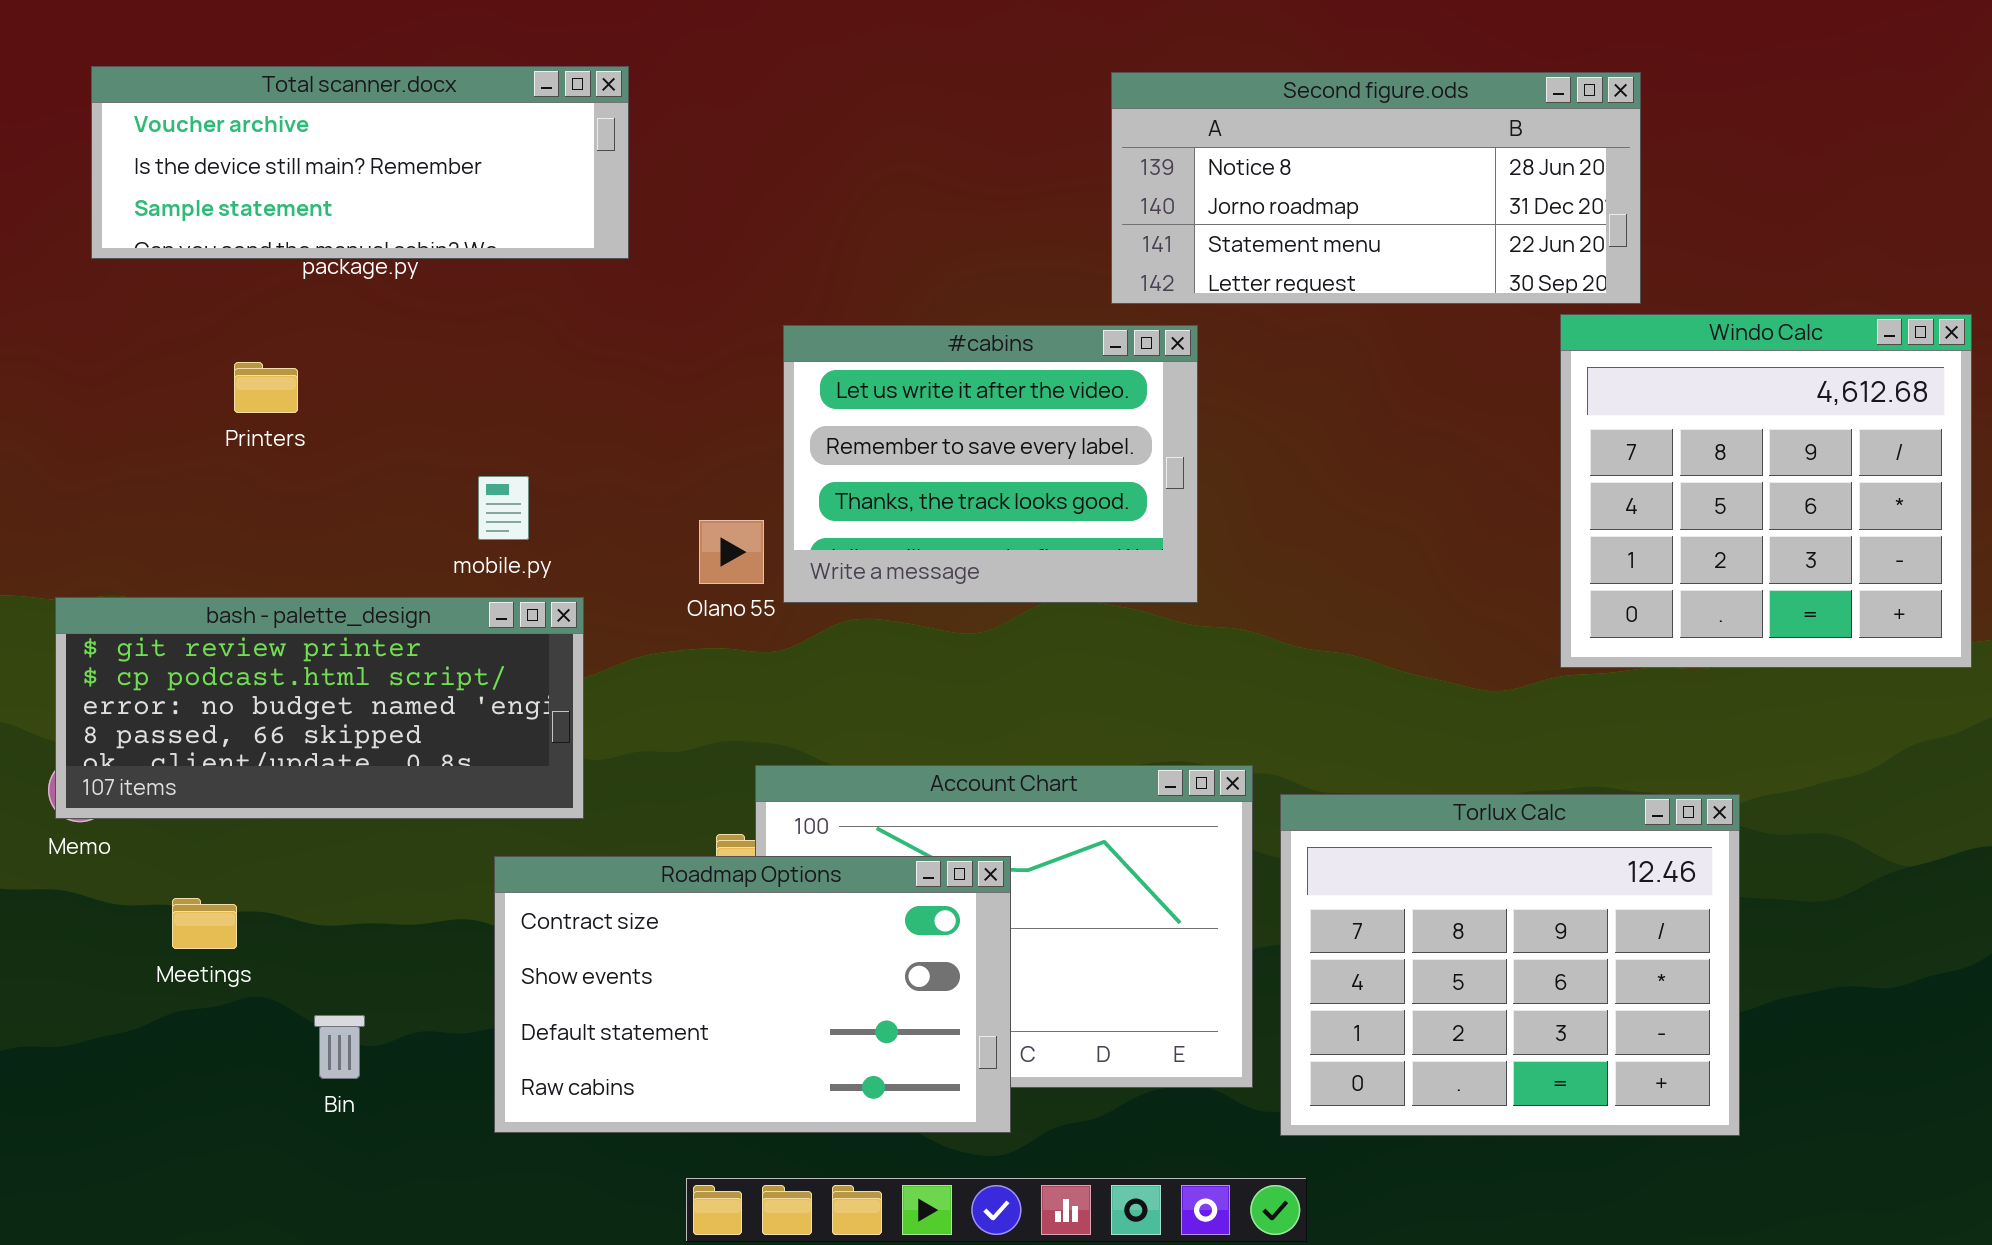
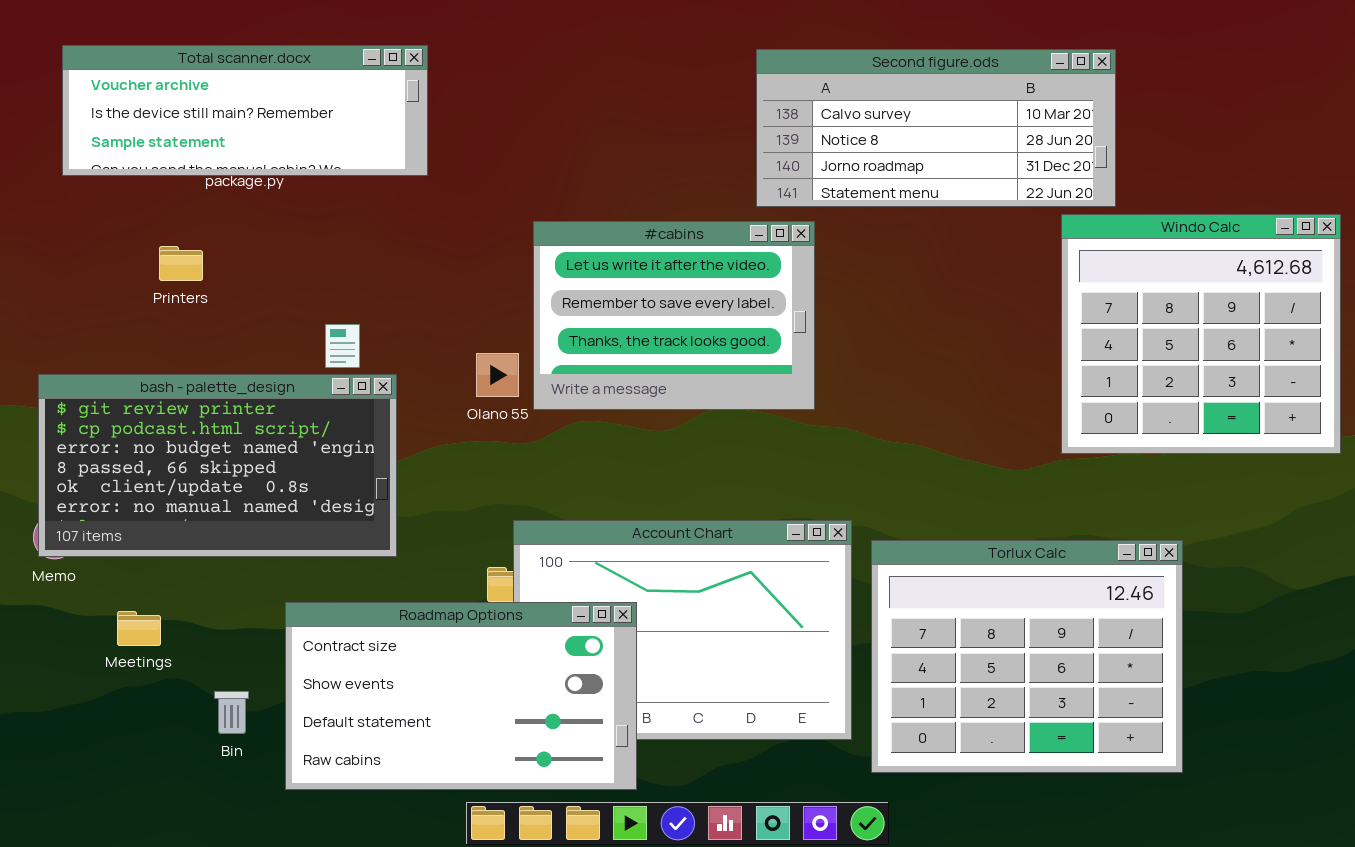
Second figure.ods: [1111,72,1641,304] -> [756,49,1116,207], scrolled up 1 row
bash - palette_design: [55,597,584,819] -> [38,374,397,557], resized
Roadmap Options: [494,856,1011,1133] -> [285,602,637,790], moved

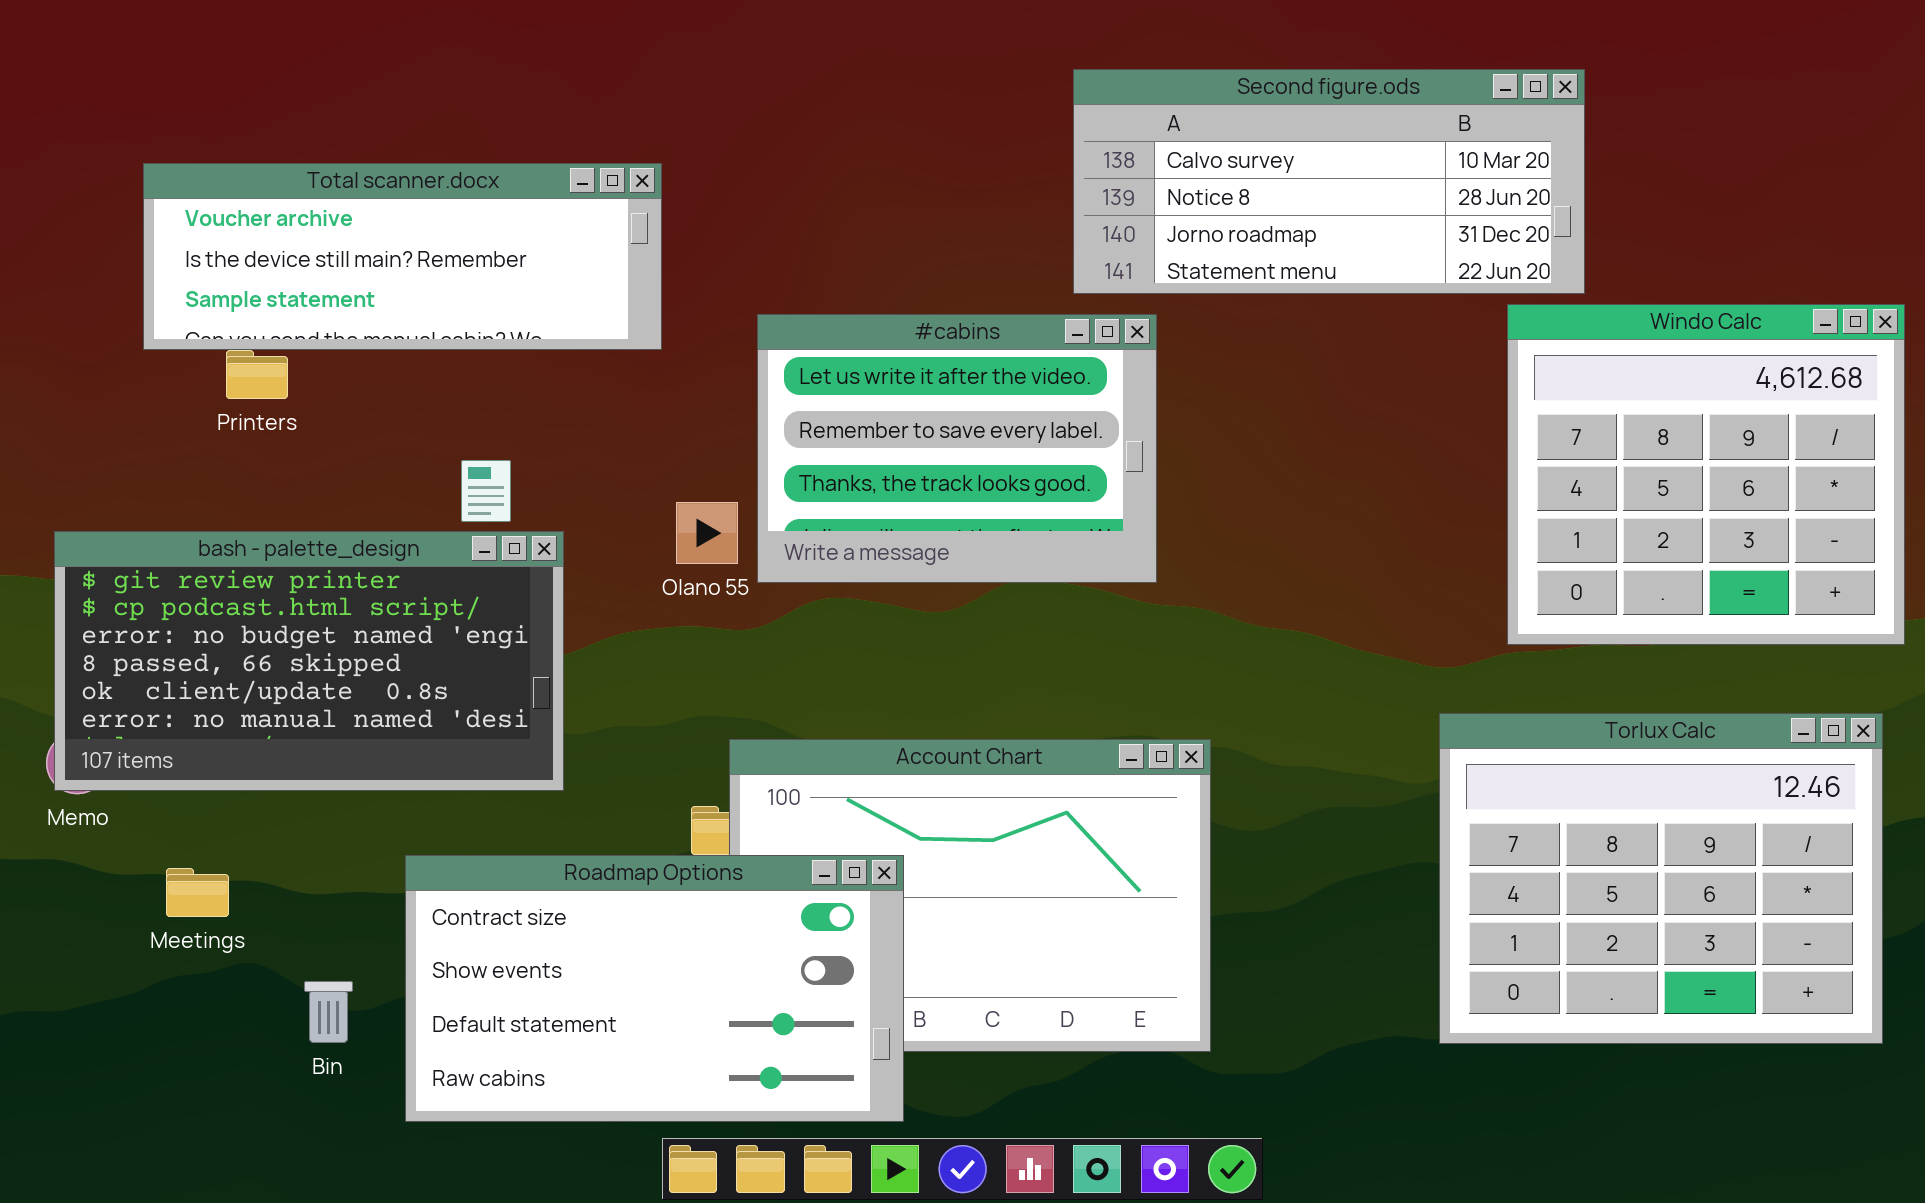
Total scanner.docx: [62,45,428,176] -> [143,163,662,350], moved
Torlux Calc: [871,540,1183,773] -> [1439,713,1883,1044], moved

